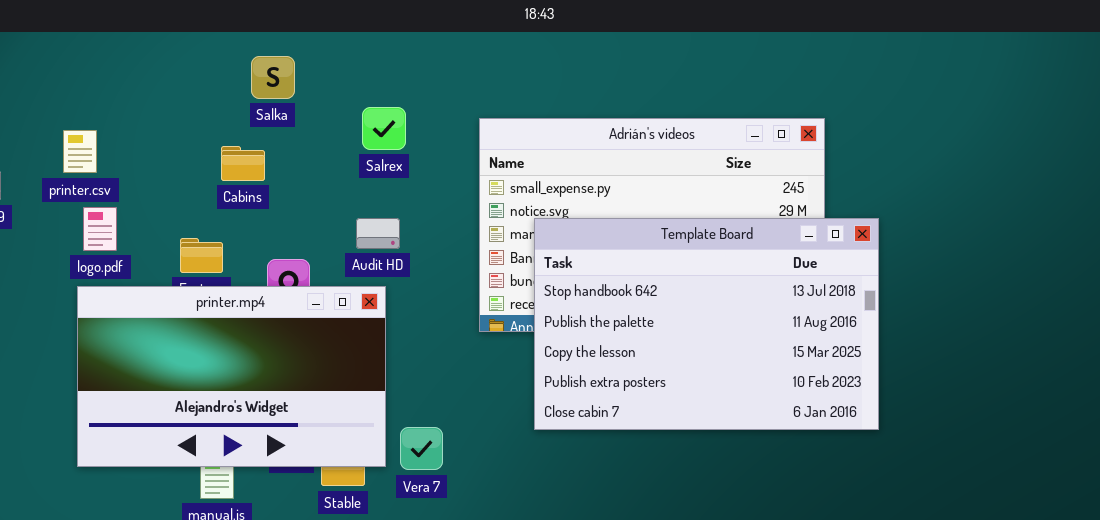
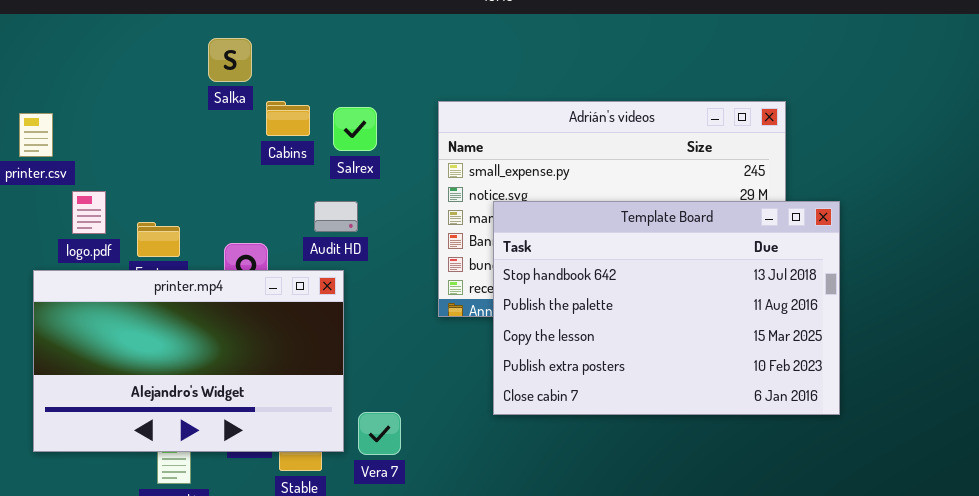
Salrex: [362,107,406,150] -> [333,107,377,151], moved
Cabins: [221,146,265,181] -> [266,101,310,136], moved
logo.pdf: [83,207,117,251] -> [72,191,106,234], moved

